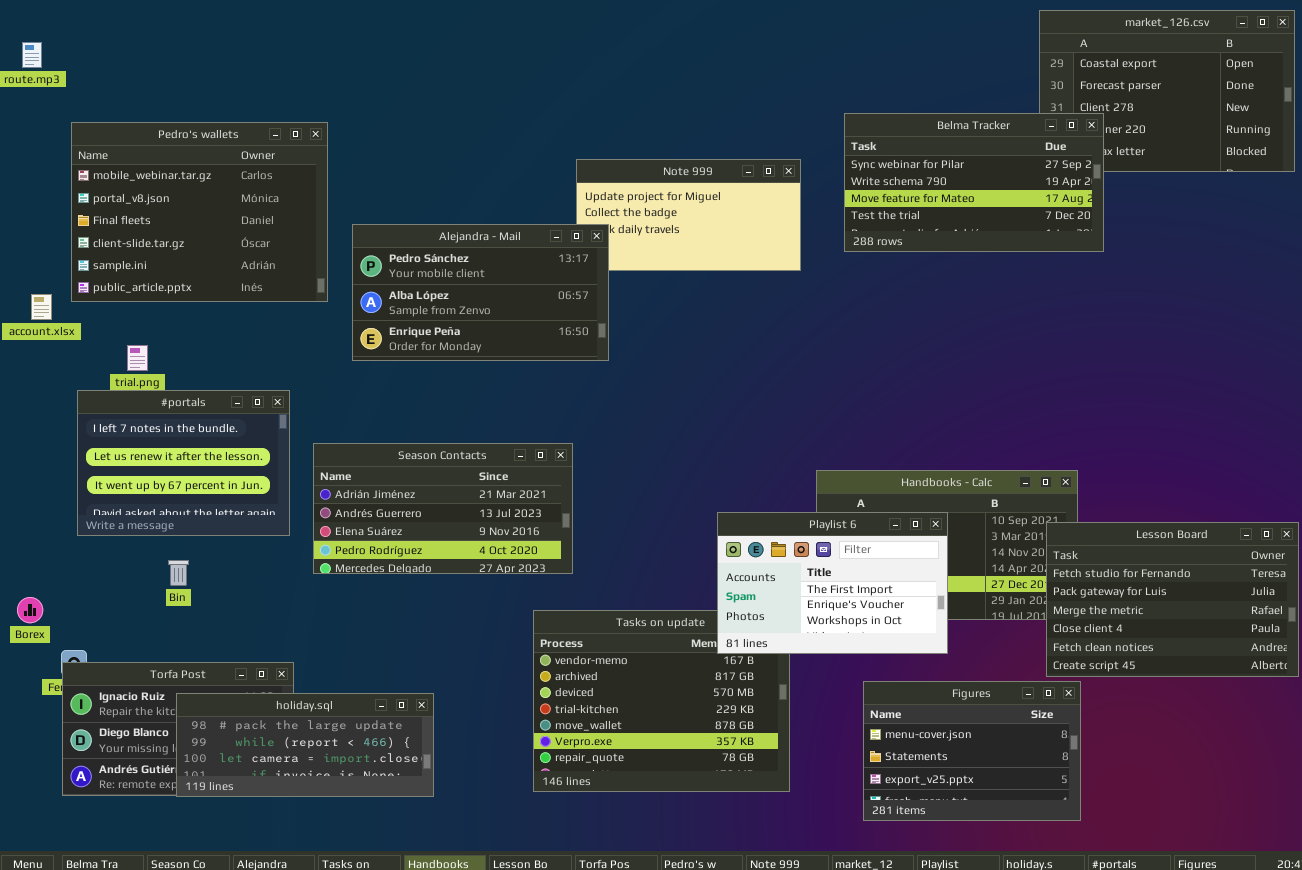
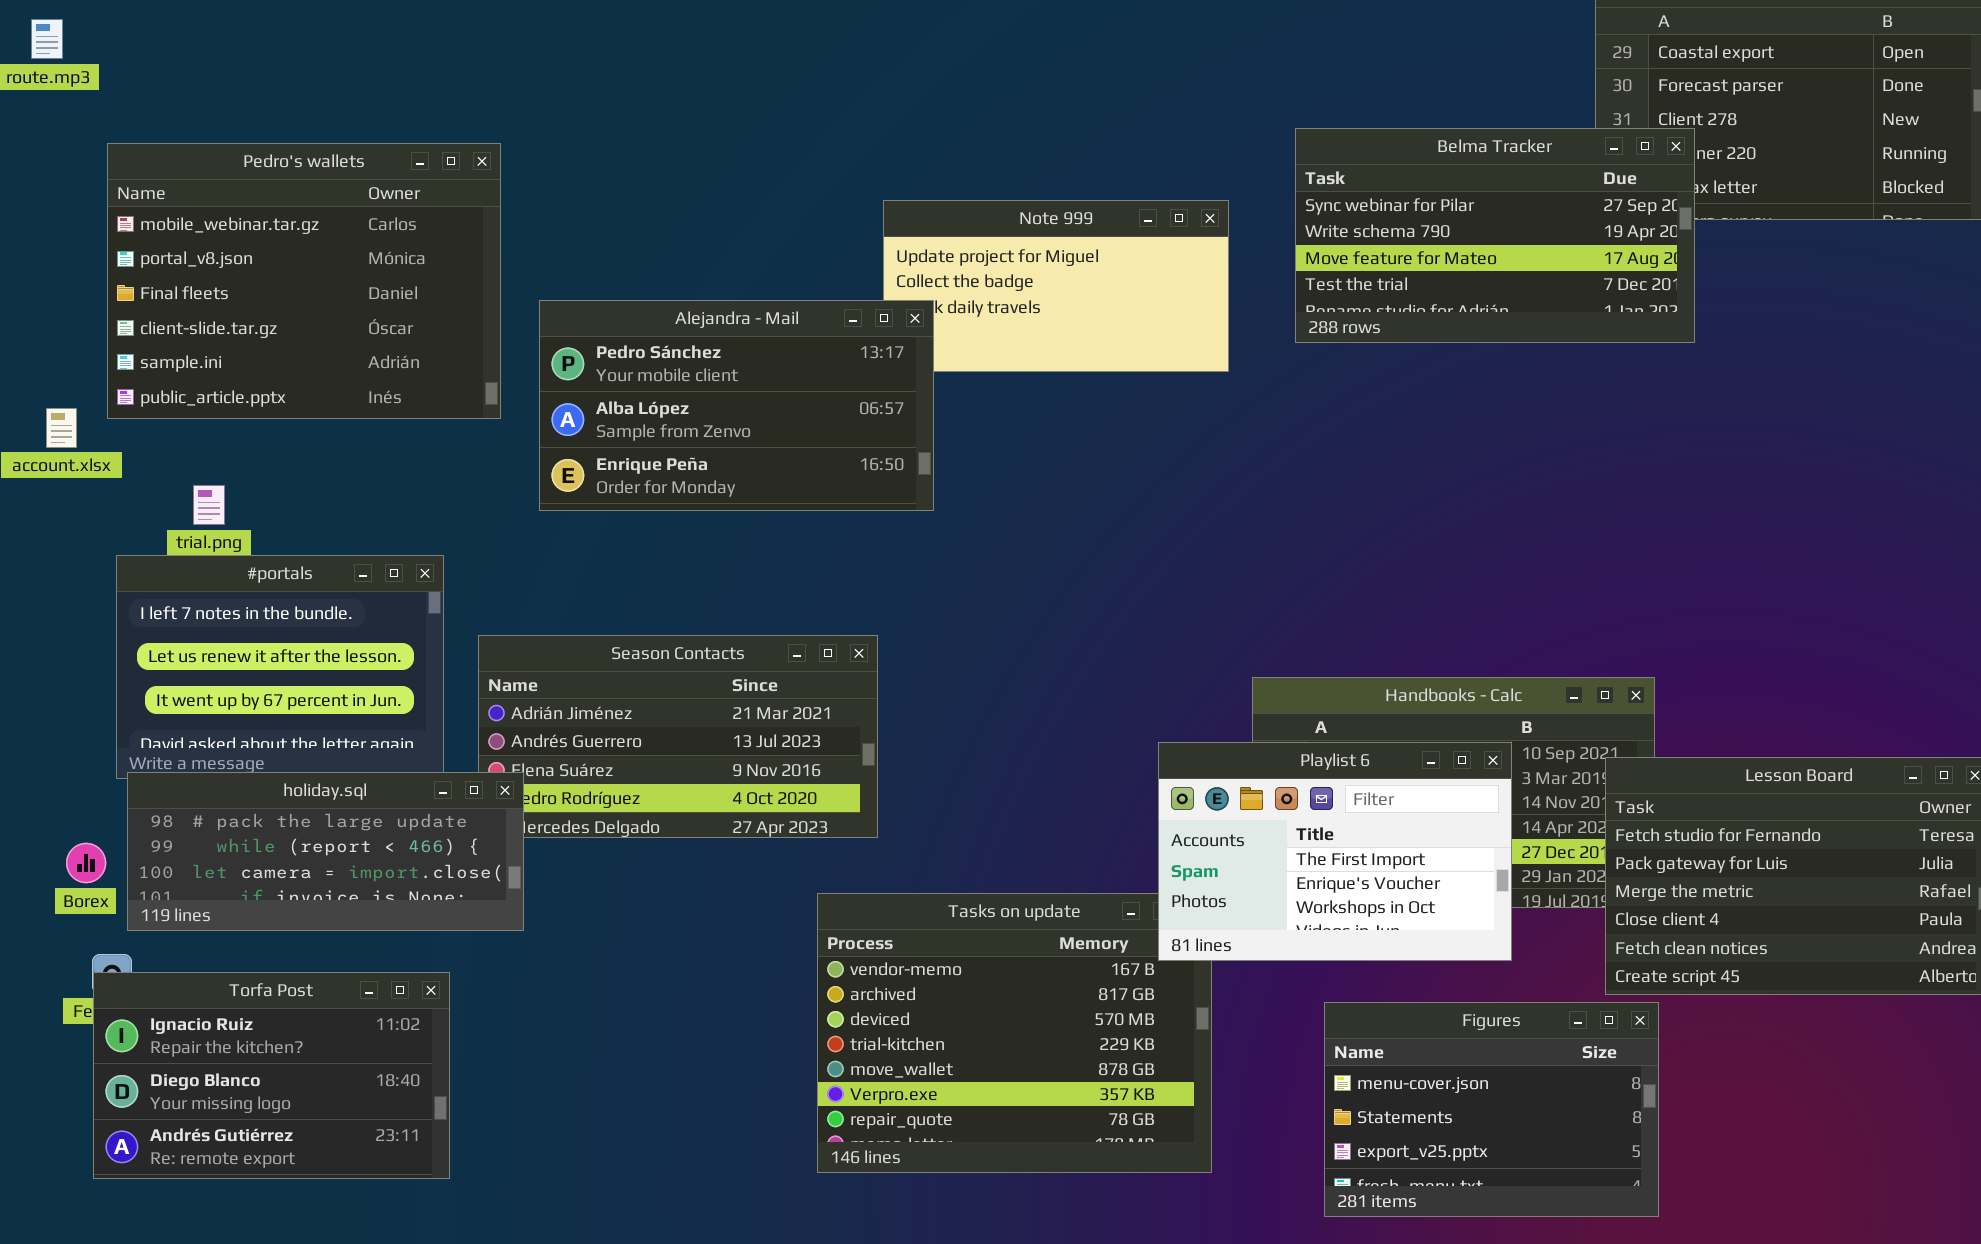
Playlist 6: [717,512,948,654] -> [1158,742,1512,961], moved
Borex: [17,597,43,623] -> [66,843,106,883], moved
holiday.sql: [176,693,434,797] -> [127,772,524,931], moved

